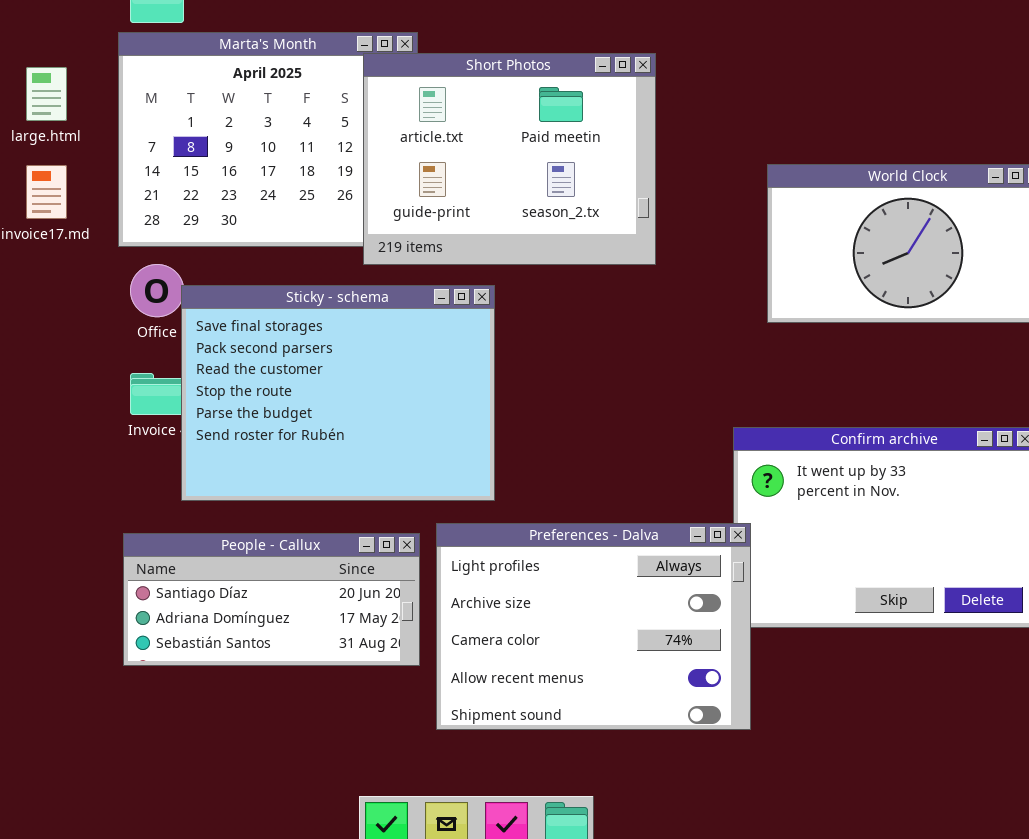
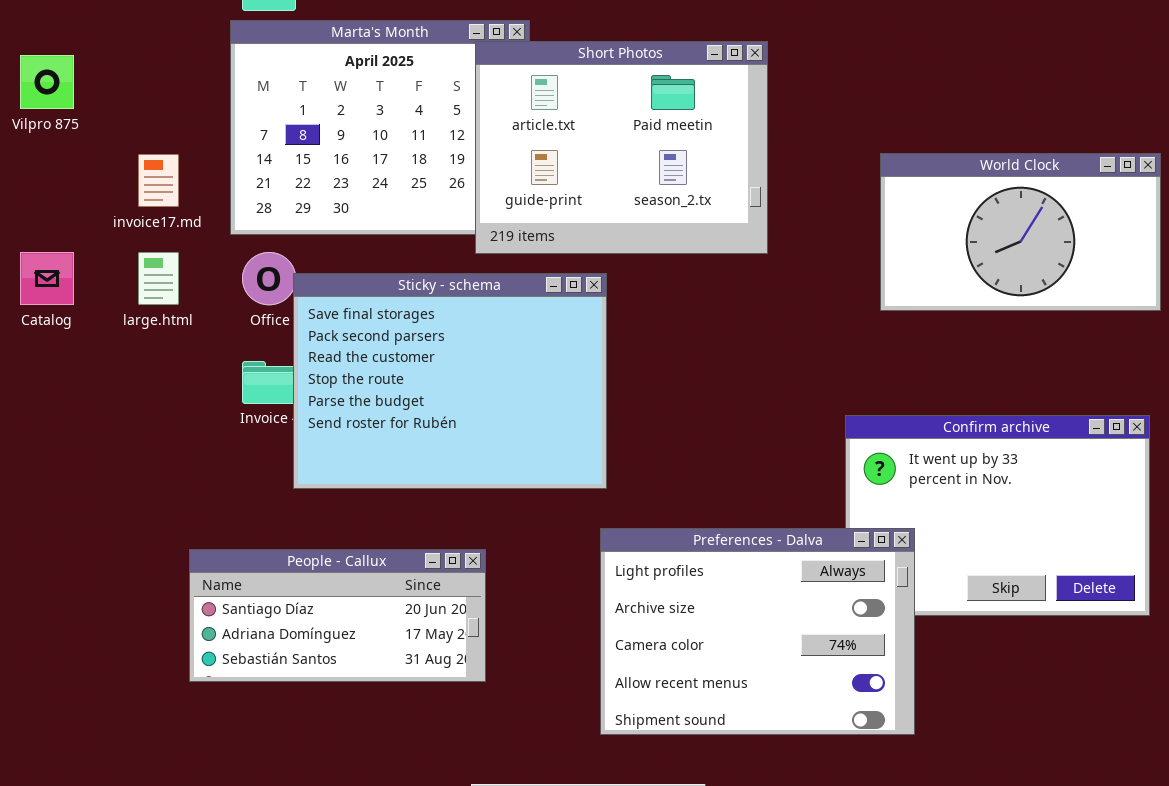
large.html: [26,67,67,121] -> [138,252,179,305], moved
Preferences - Dalva: [436,523,751,730] -> [600,528,915,735], moved
People - Callux: [123,533,420,666] -> [189,549,486,682], moved

